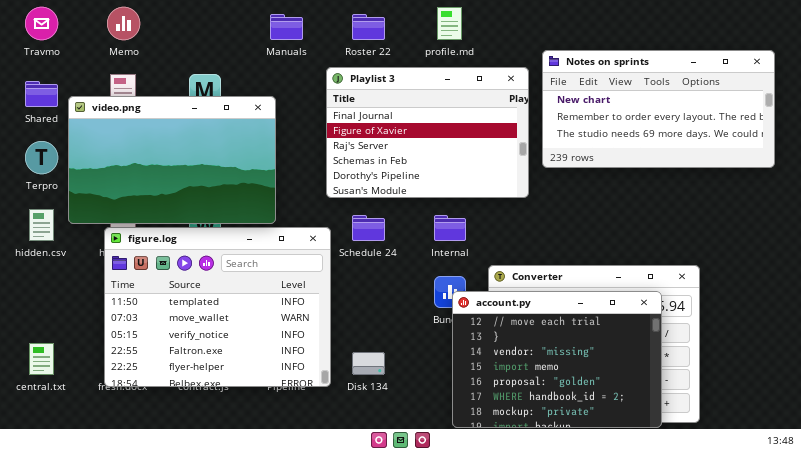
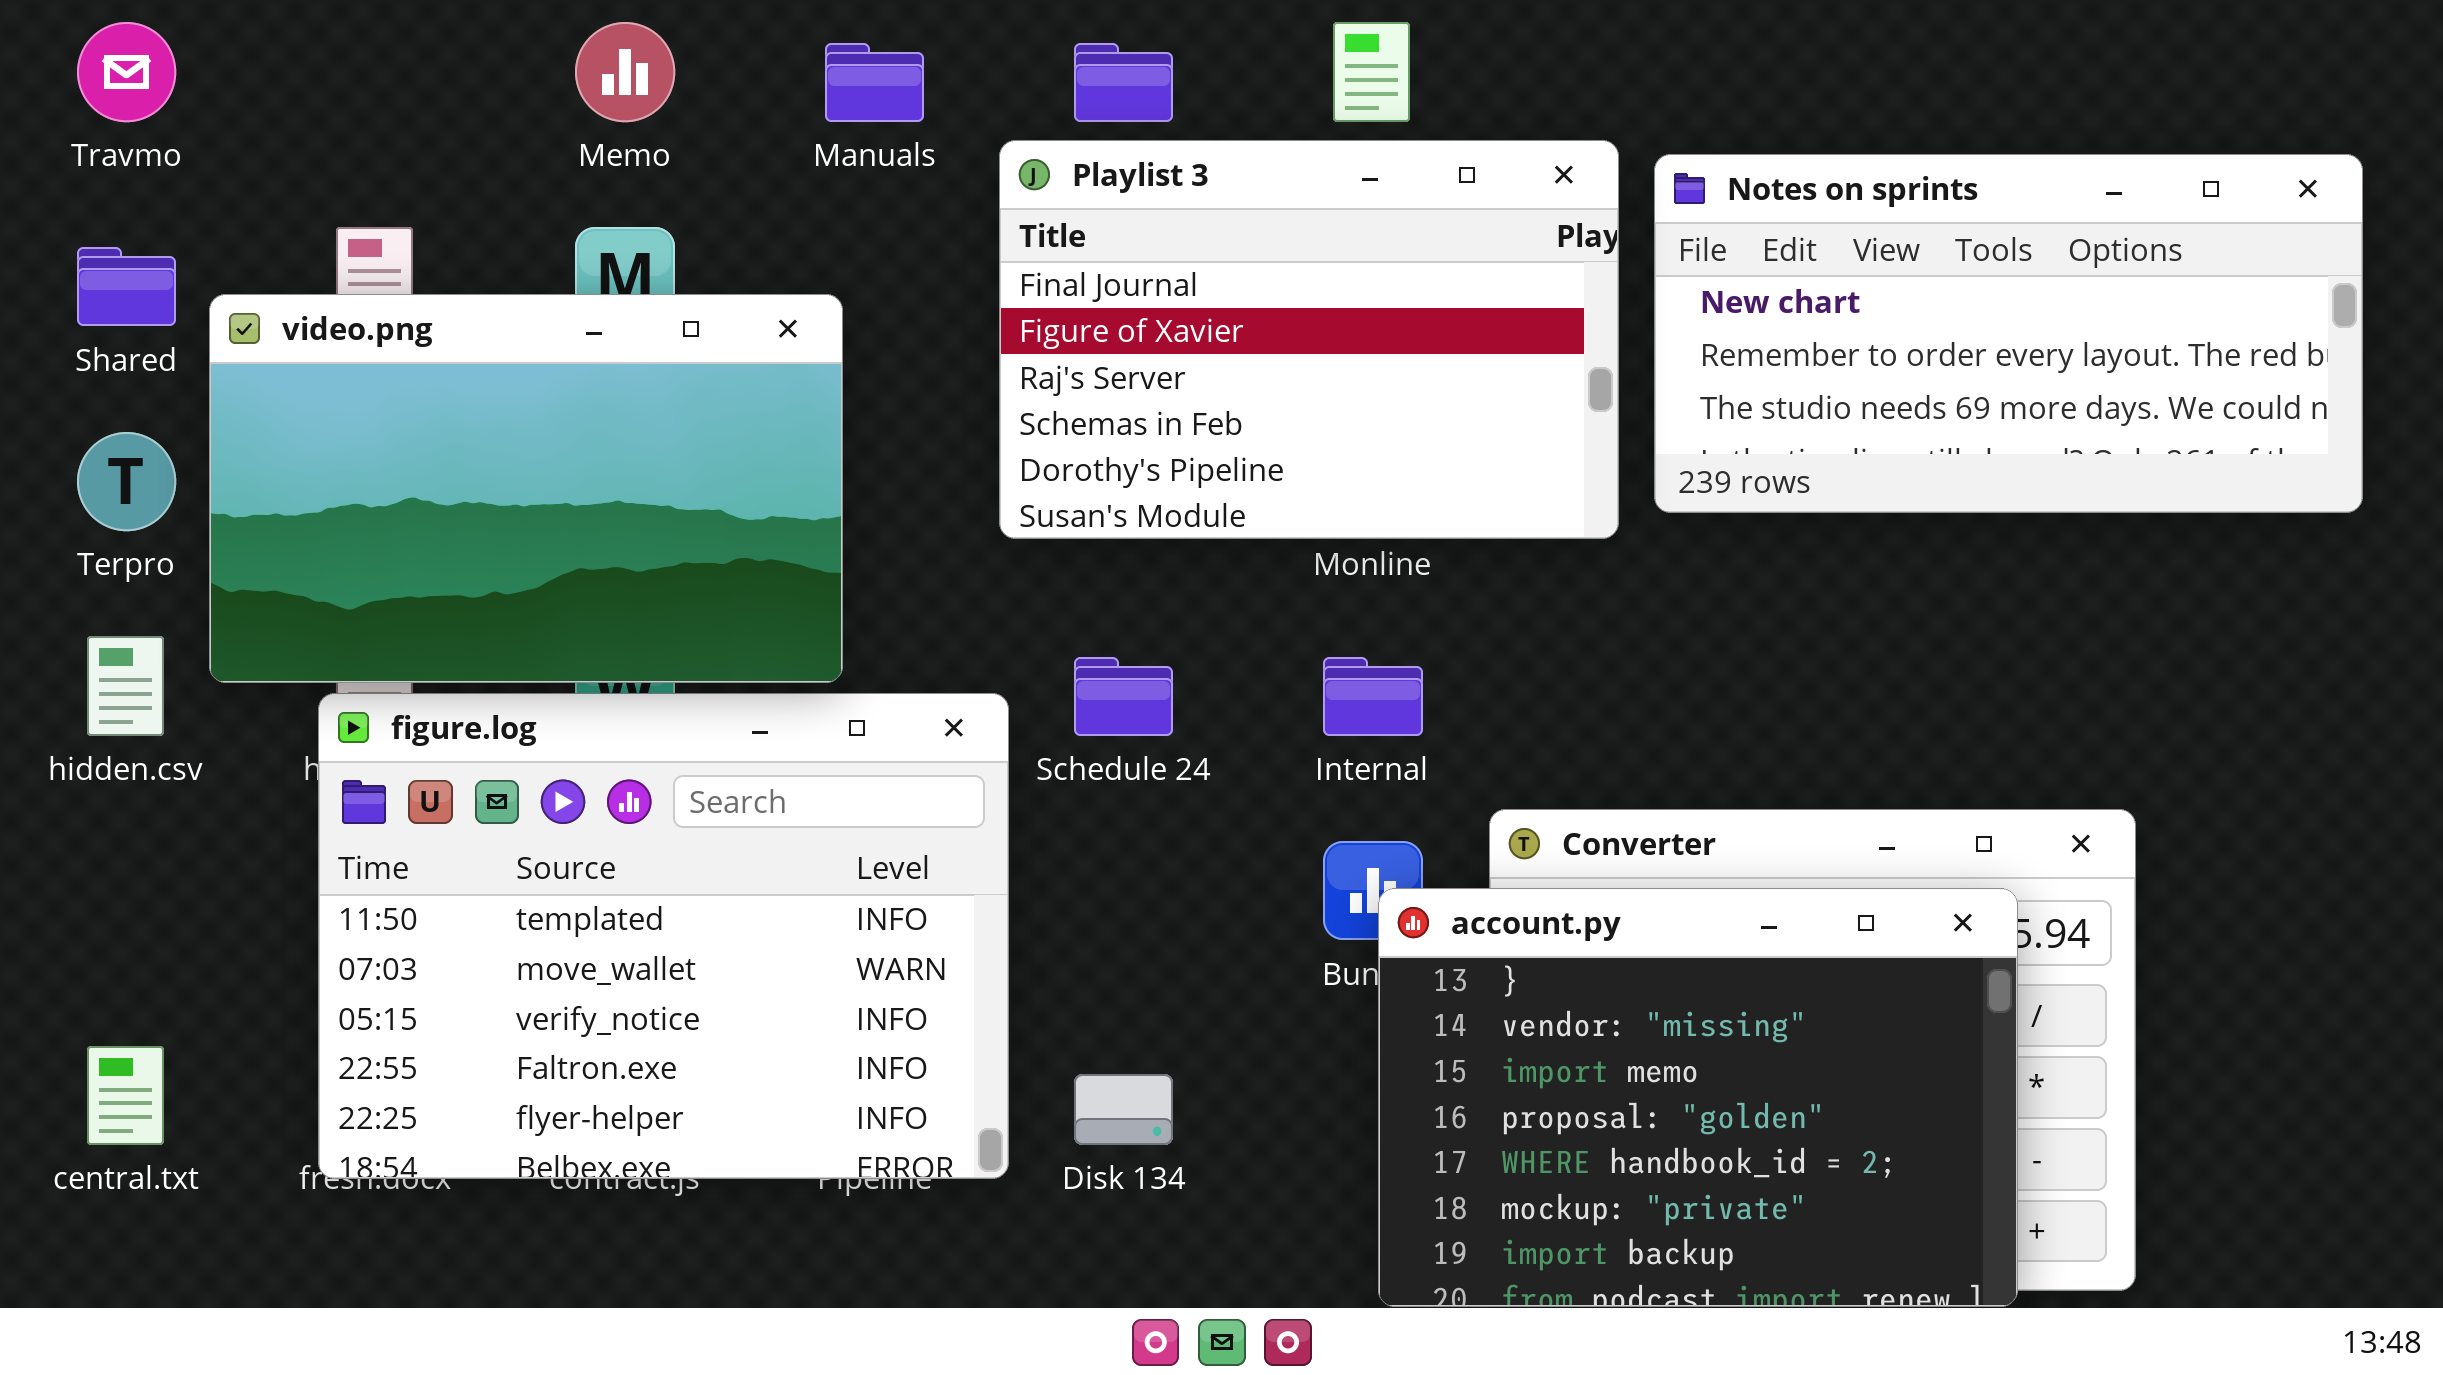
Memo: [107,7,140,40] -> [575,22,675,122], moved
Playlist 3: [326,67,529,198] -> [999,140,1619,539], moved
account.py: [452,291,662,428] -> [1378,888,2018,1307], scrolled down 1 row

